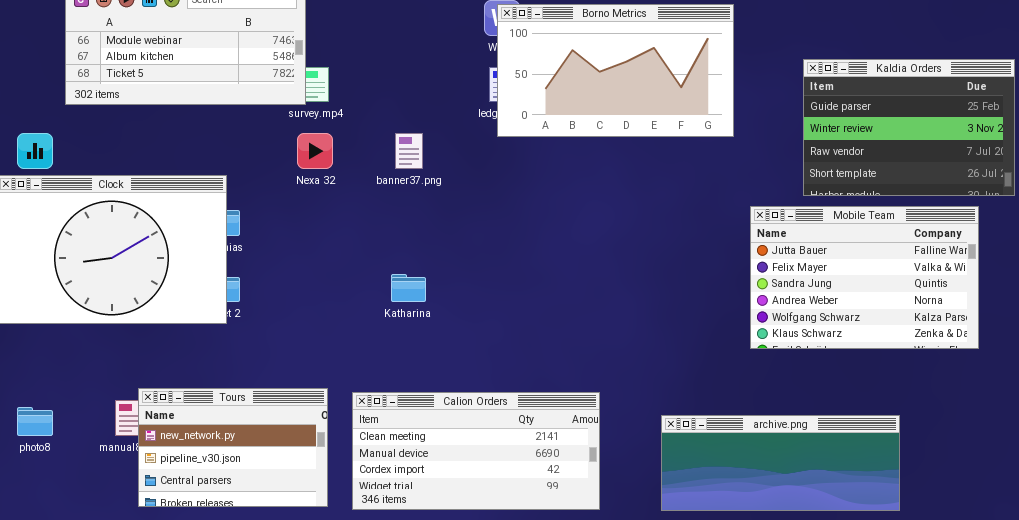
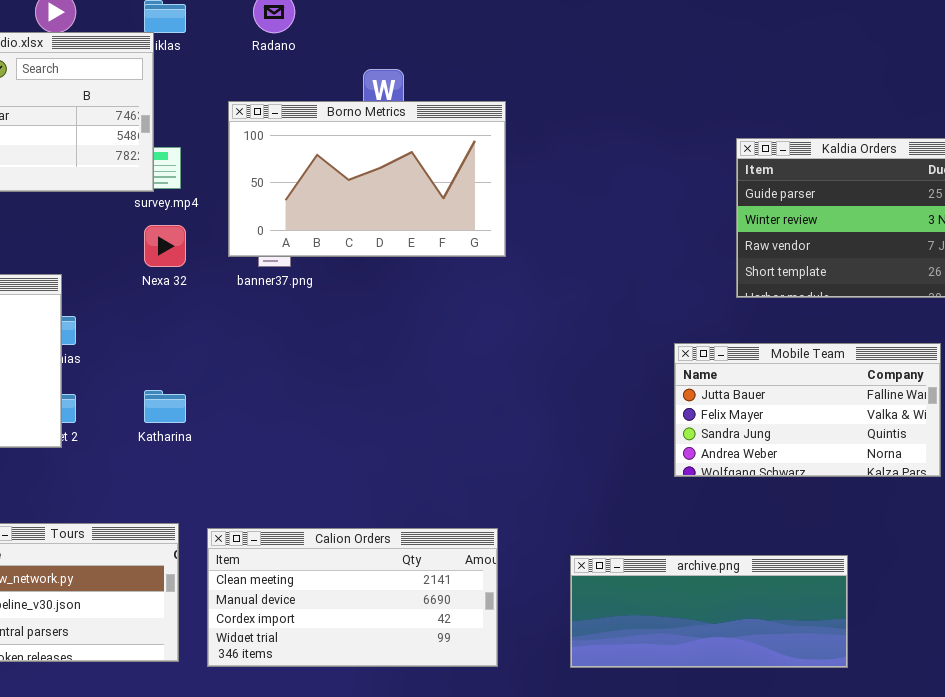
Borno Metrics: [497,4,734,137] -> [228,101,506,257], moved
Mobile Team: [750,206,979,349] -> [674,343,941,477], resized
Katharina: [391,274,426,302] -> [144,390,186,423], moved

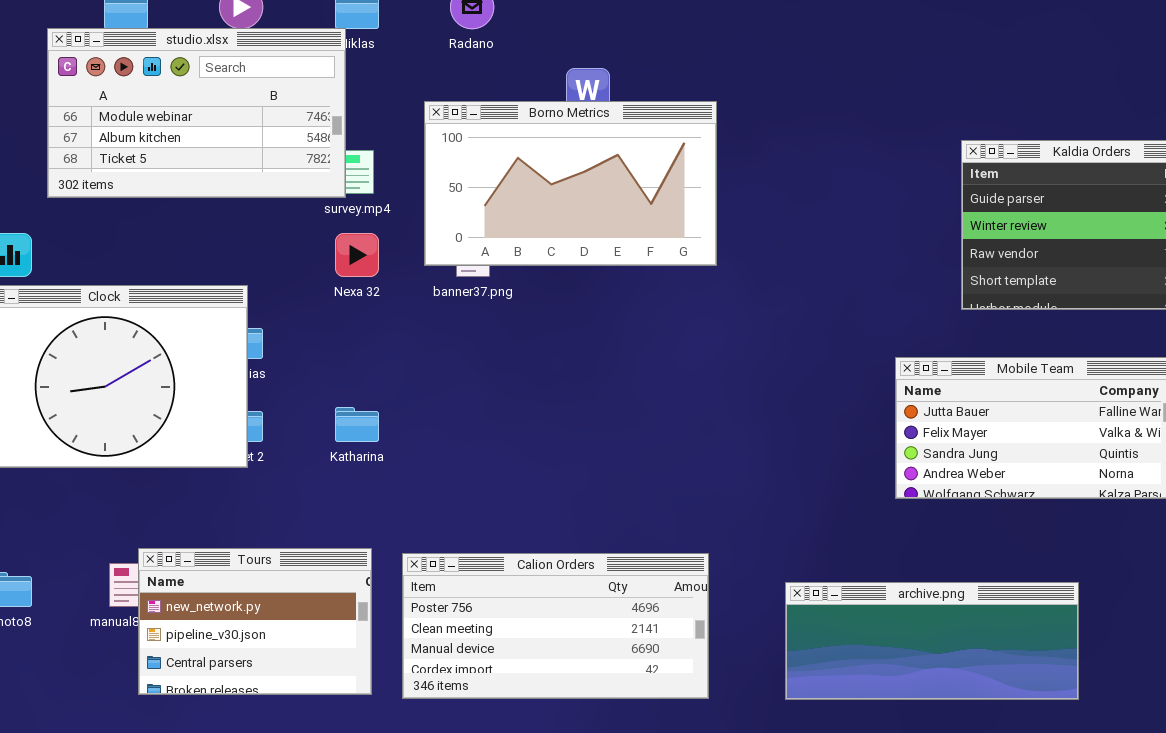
Calion Orders: [207,528,498,667] -> [402,553,709,699], scrolled up 1 row

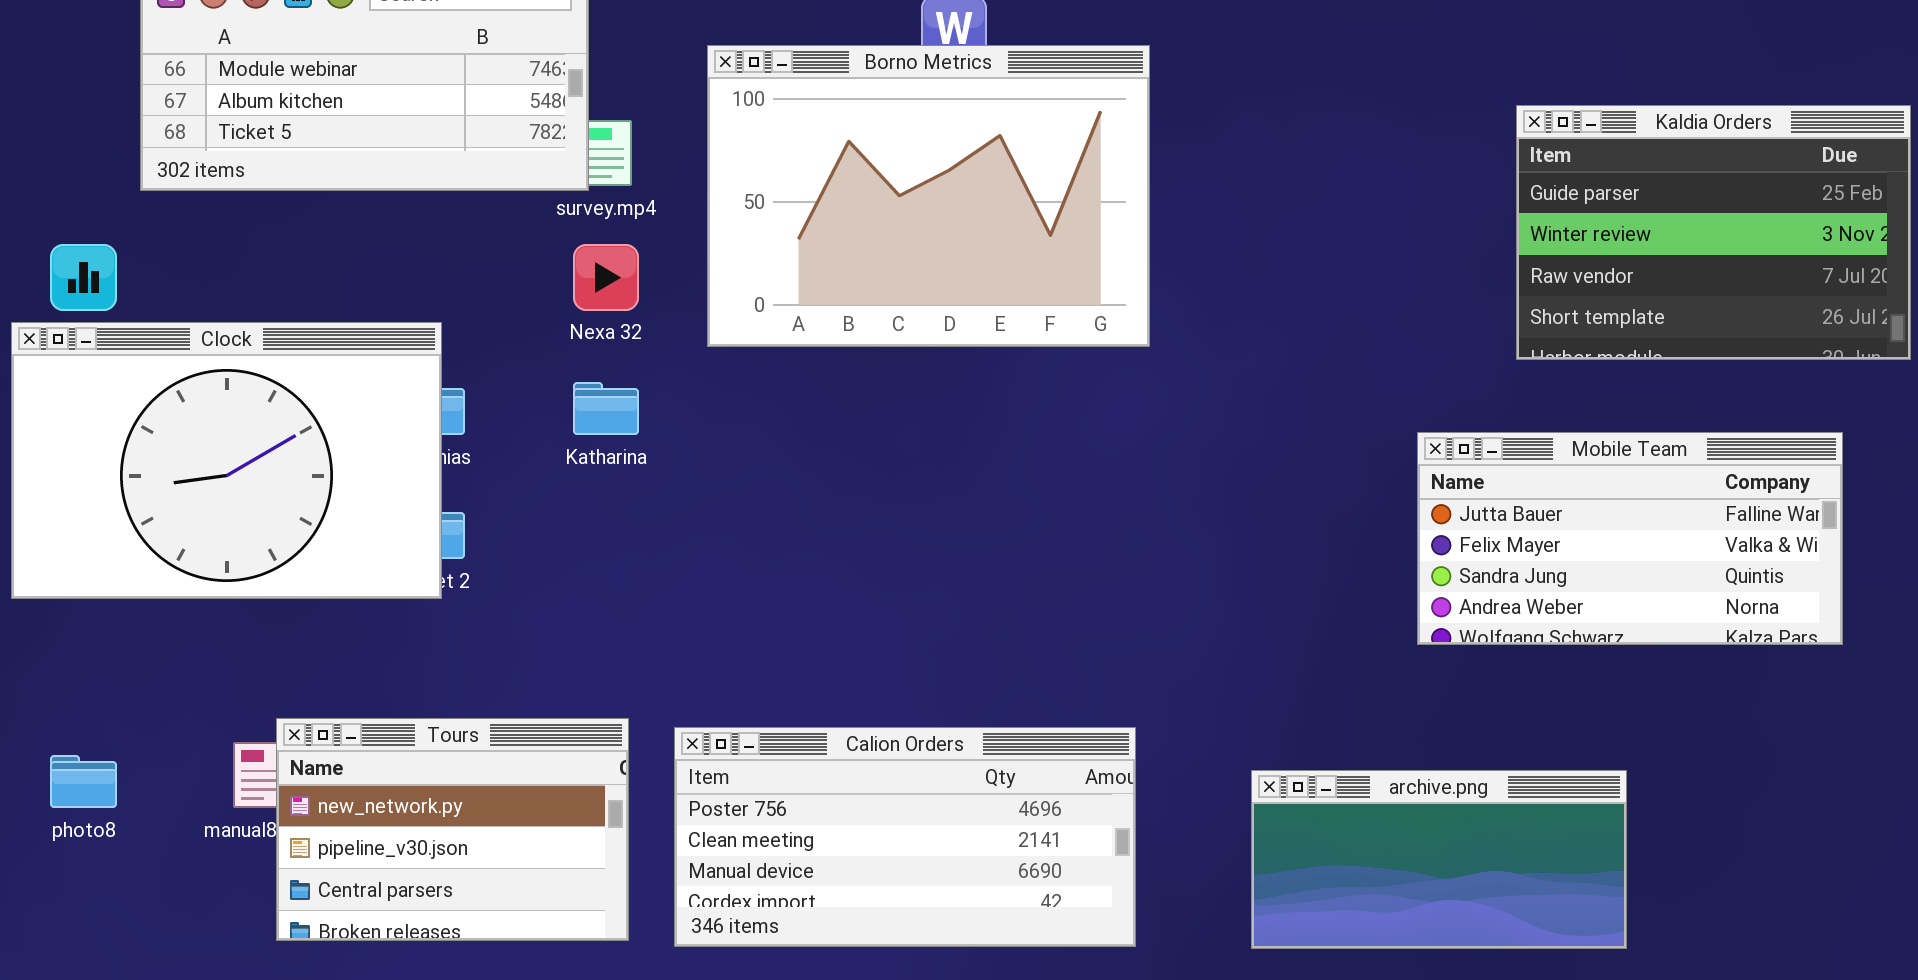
Borno Metrics: [424,101,717,266] -> [707,45,1150,347], resized
Katharina: [335,407,379,442] -> [573,382,639,435], moved
archive.png: [785,582,1079,700] -> [1251,770,1627,949], resized

